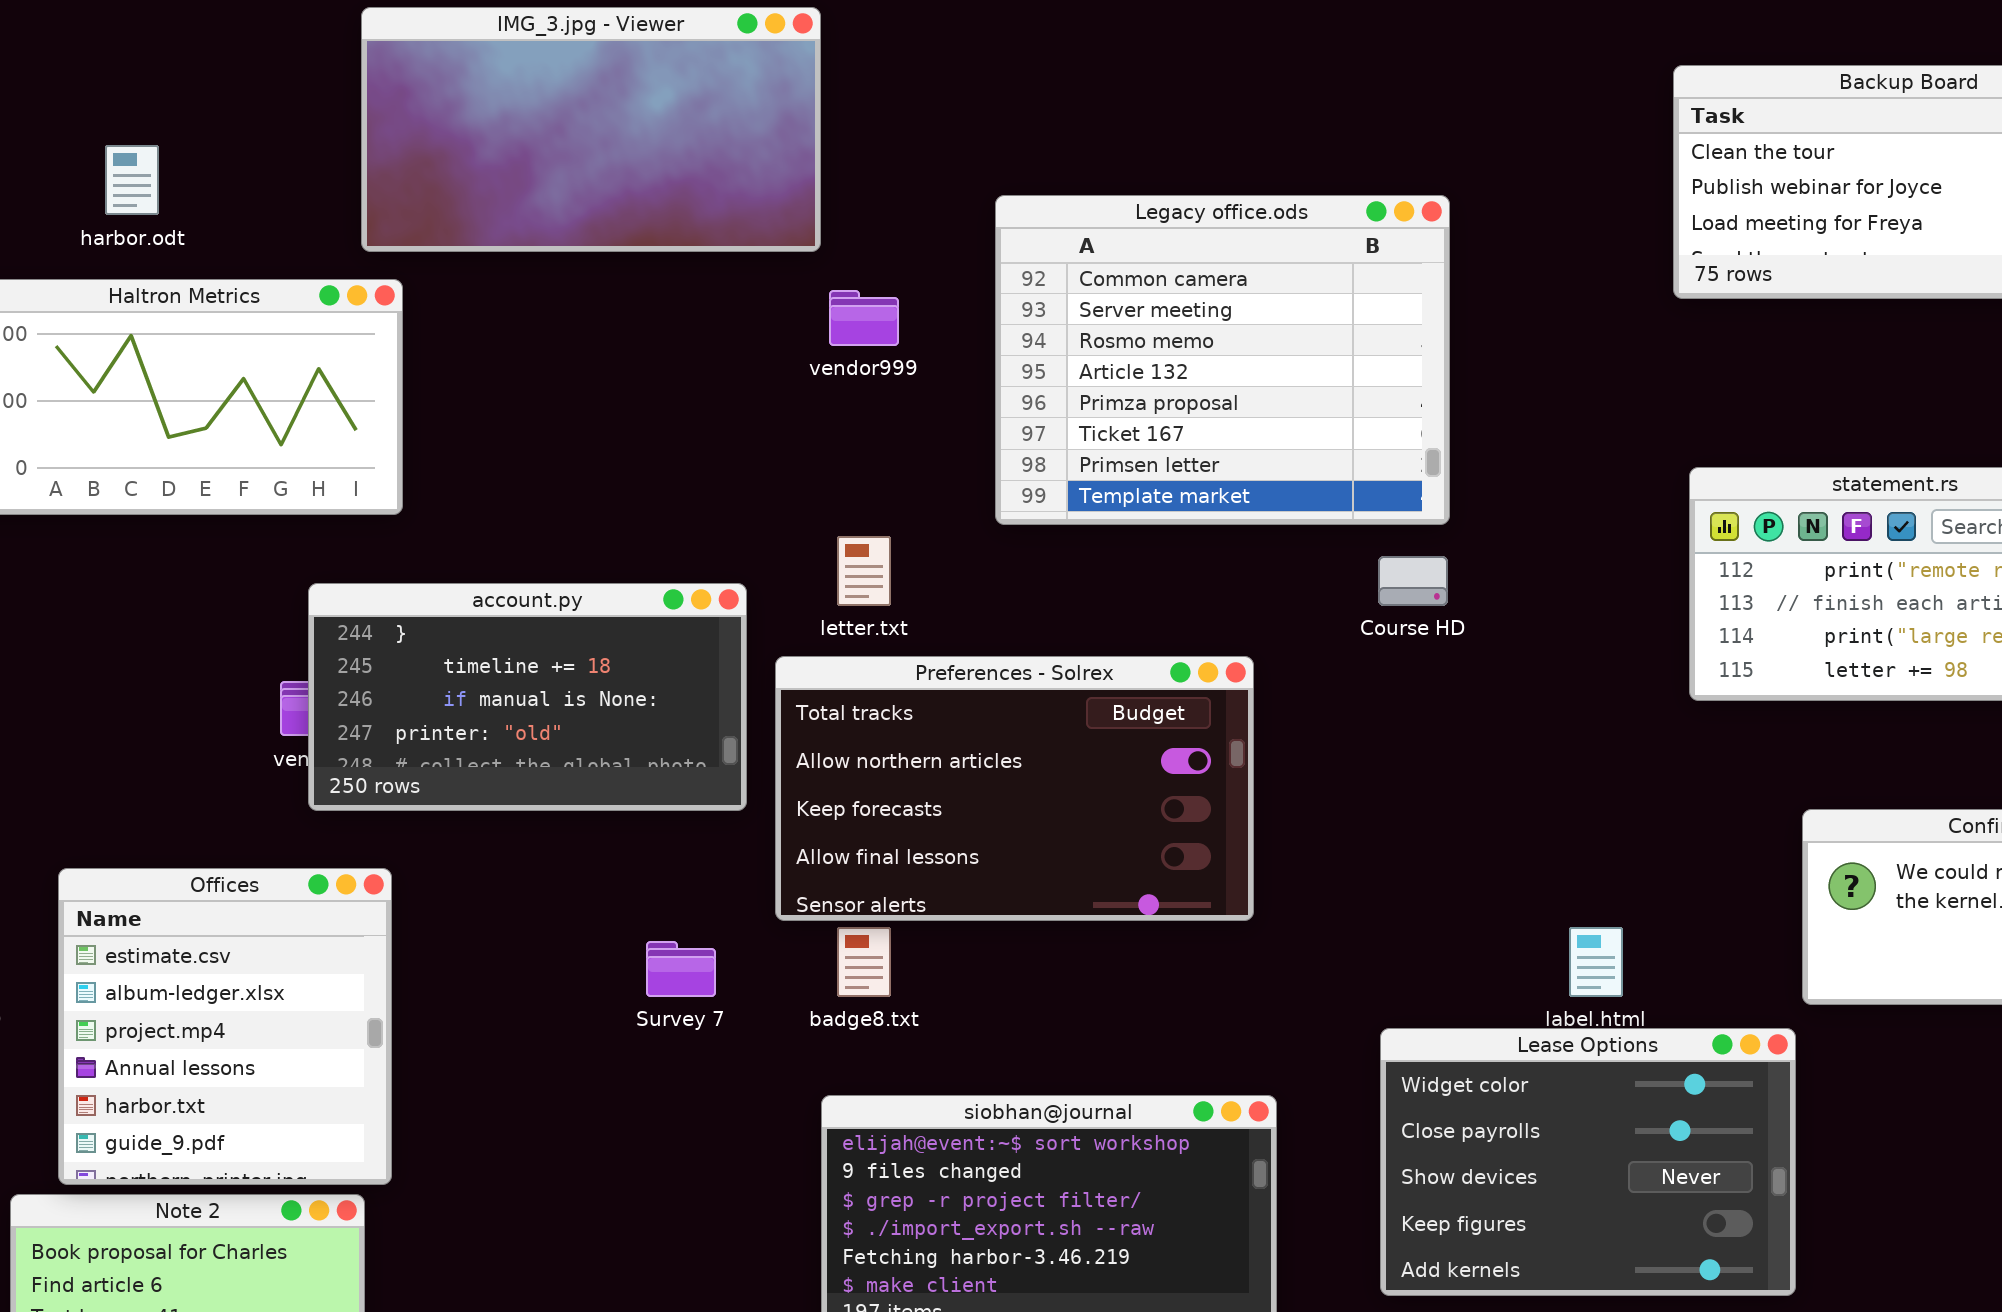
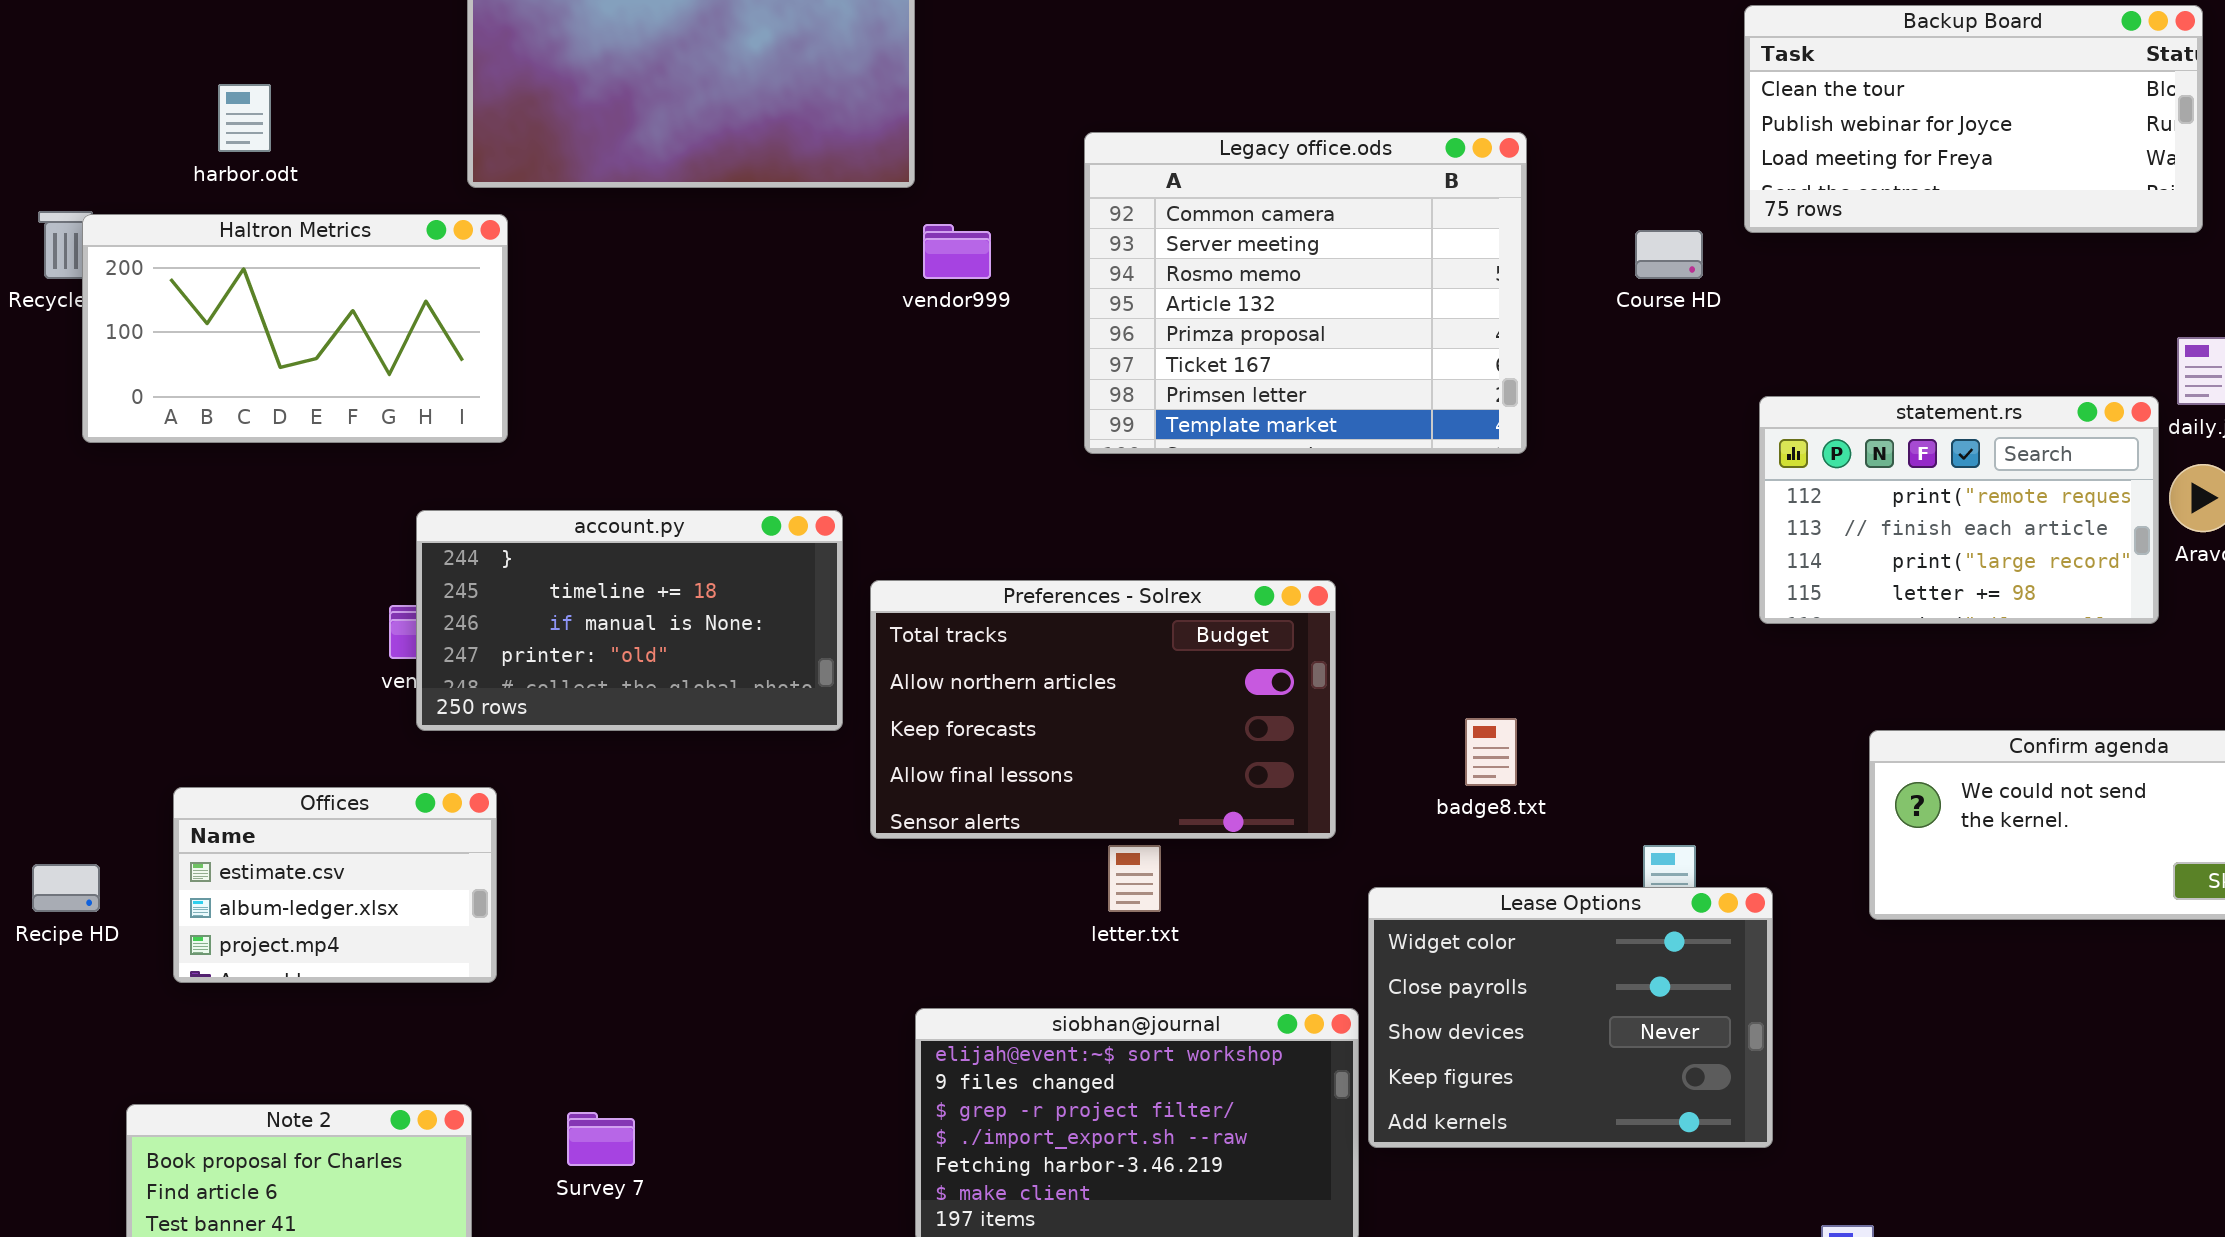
letter.txt: [837,536,891,606] -> [1108,845,1161,912], moved
Course HD: [1378,556,1448,606] -> [1635,230,1703,279], moved
Offices: [58,868,392,1185] -> [173,787,497,983], resized
badge8.txt: [837,927,891,997] -> [1465,718,1517,786], moved
Survey 7: [646,941,716,997] -> [567,1112,635,1166], moved
Lease Options: [1380,1028,1796,1296] -> [1368,887,1773,1148], moved

